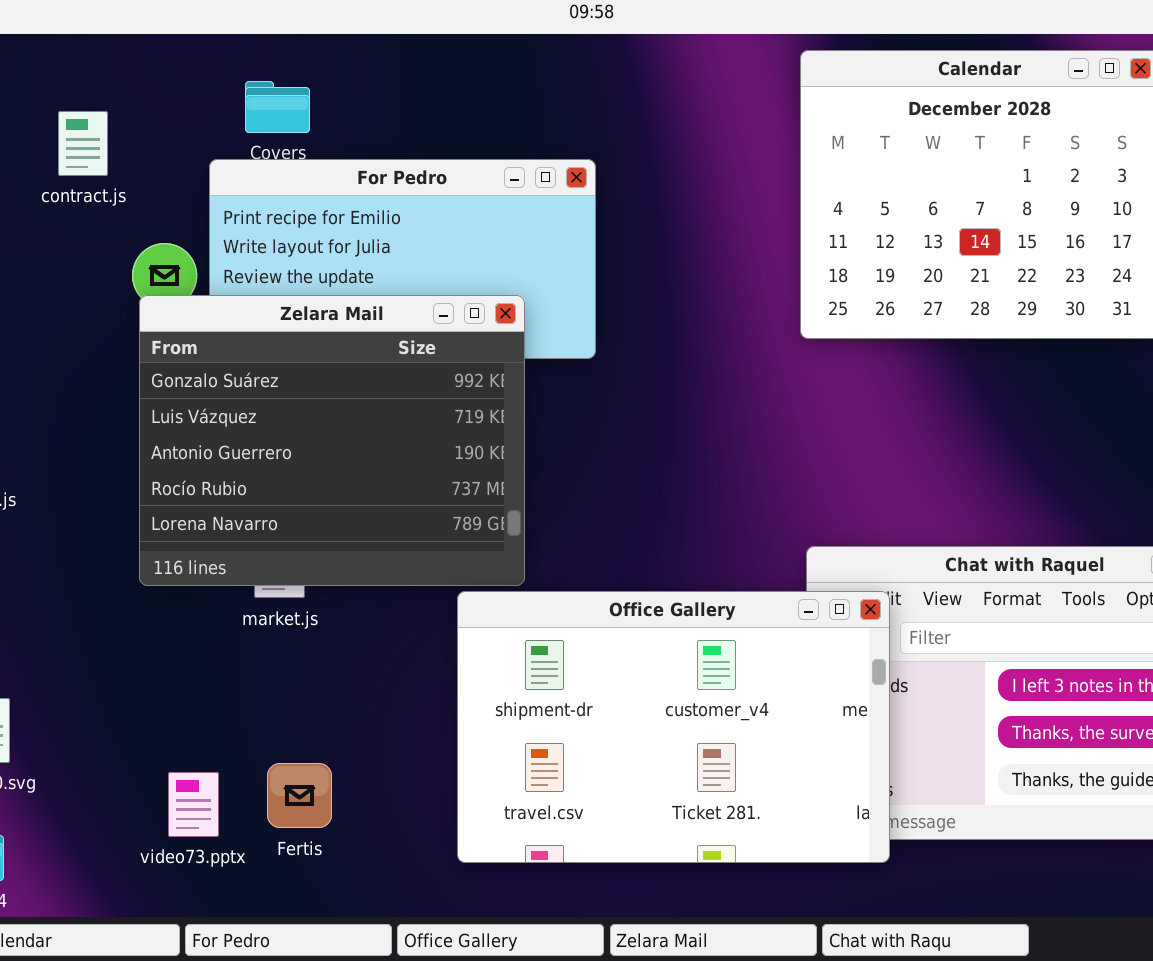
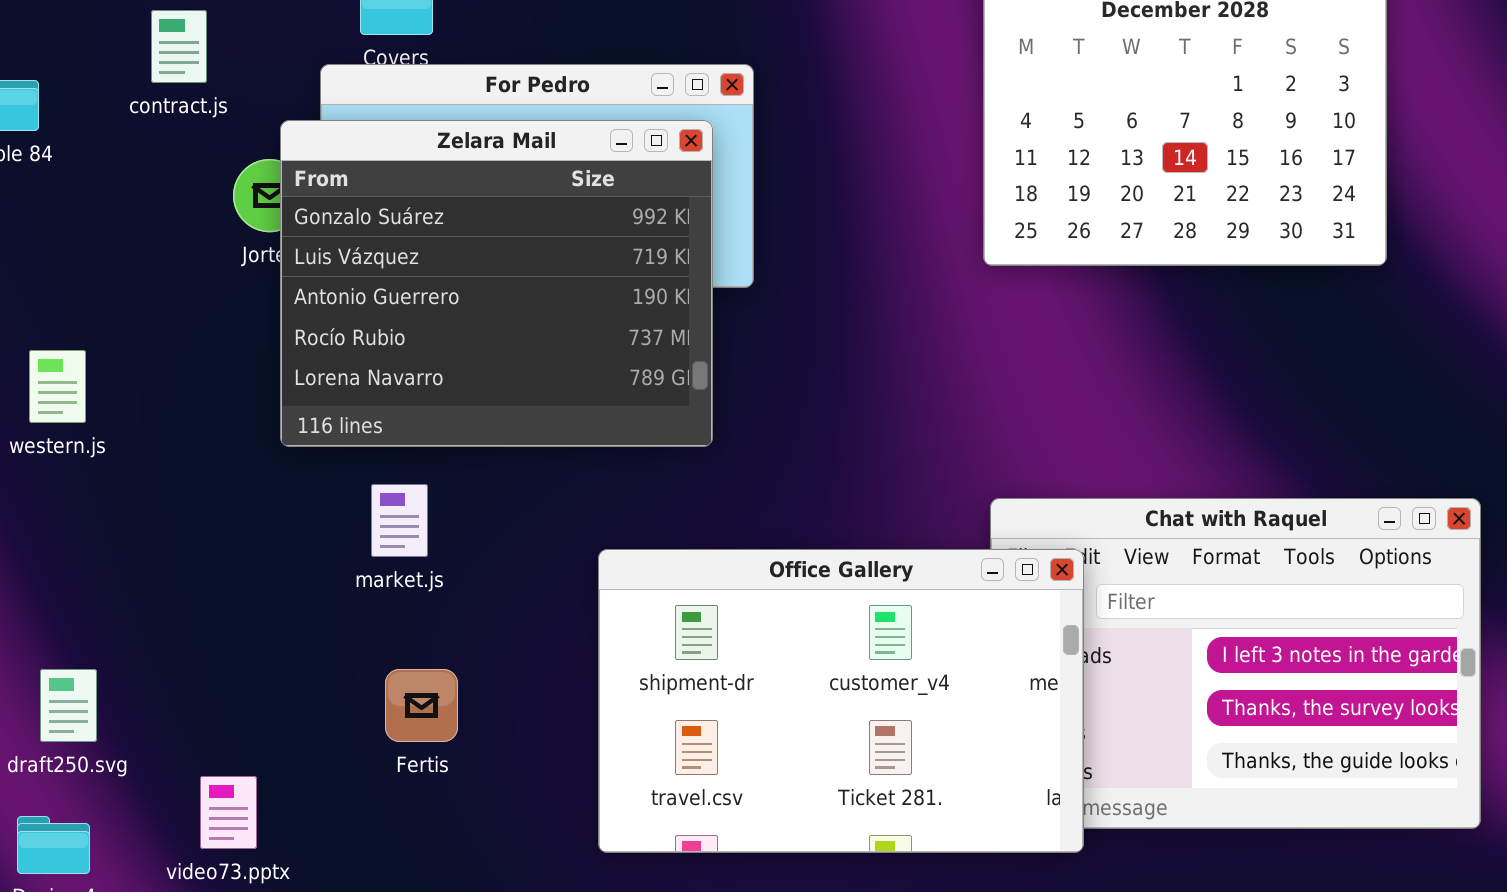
Zelara Mail: [139,295,525,586] -> [280,120,713,447], moved
Fertis: [267,763,332,828] -> [385,669,458,742], moved
video73.pptx: [168,772,219,837] -> [200,776,257,849], moved

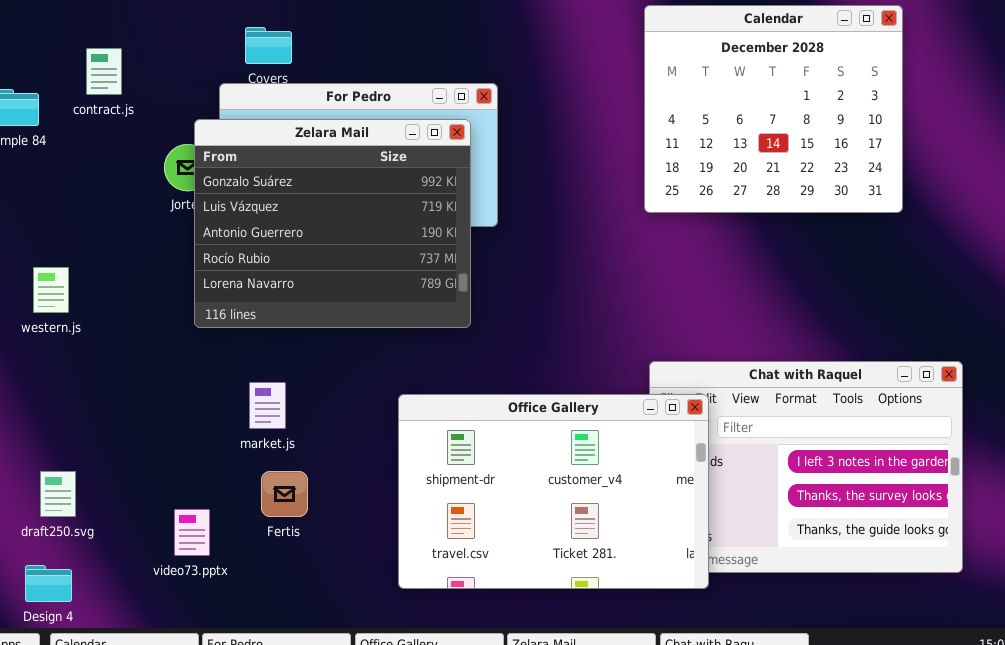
contract.js: [151,10,207,83] -> [86,48,122,95], moved
market.js: [371,484,428,557] -> [249,382,286,429], moved
video73.pptx: [200,776,257,849] -> [174,509,210,556], moved

